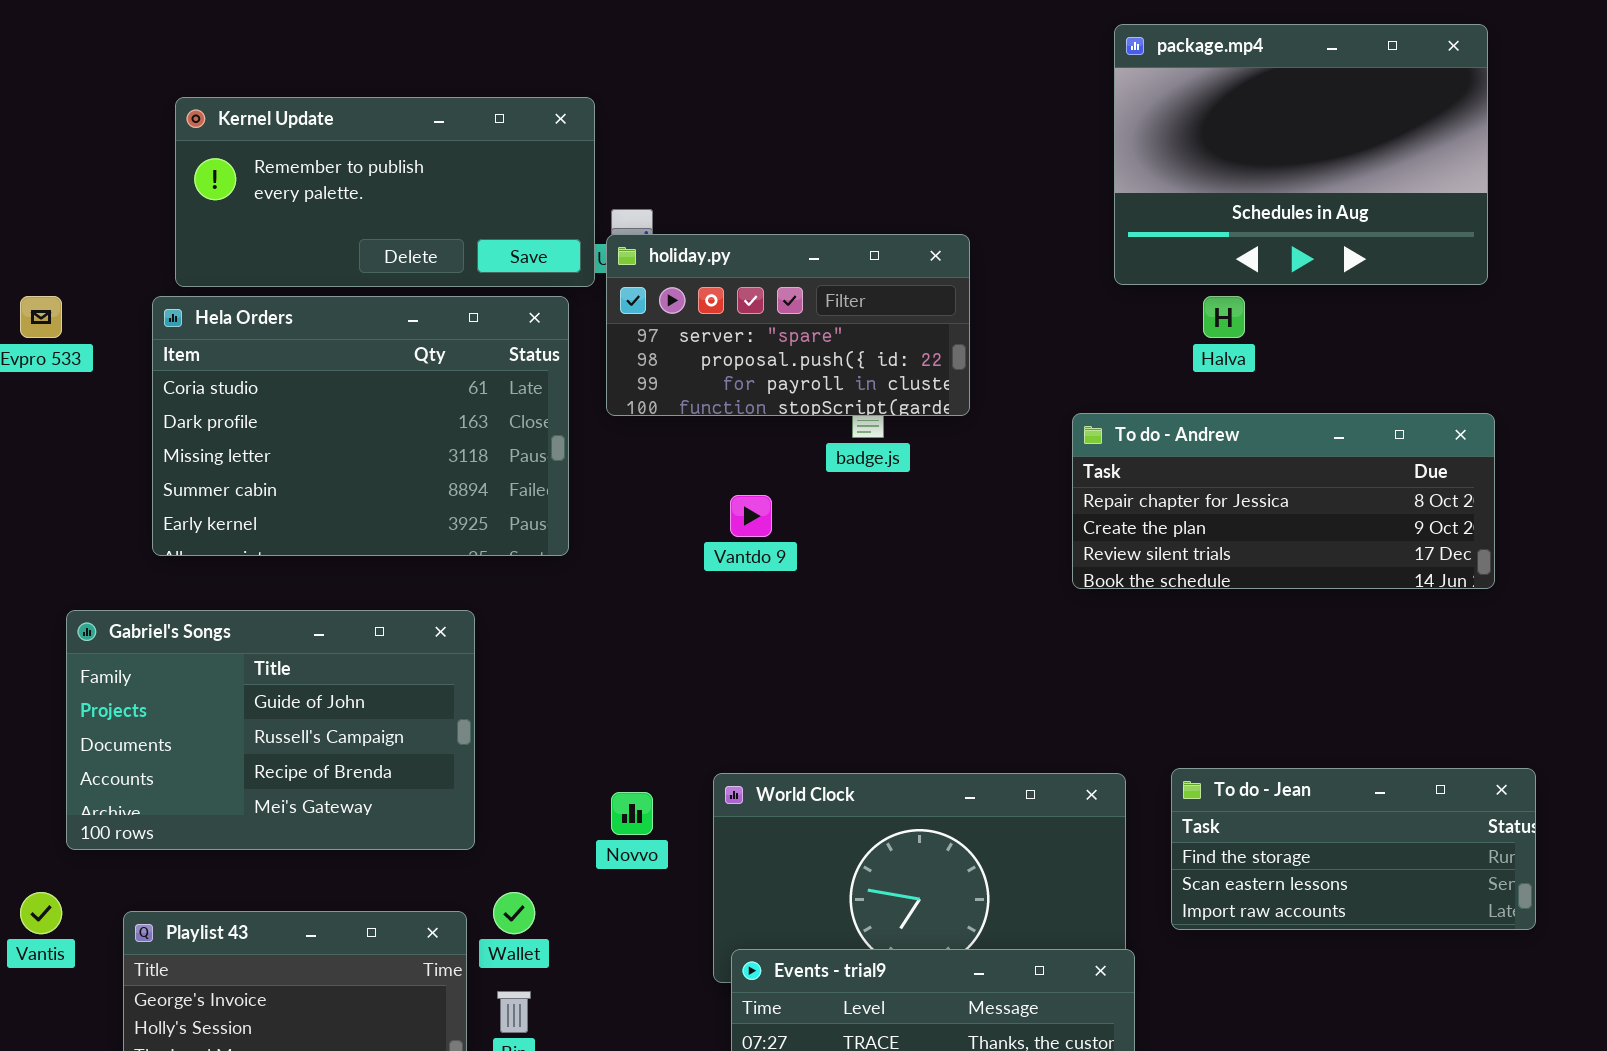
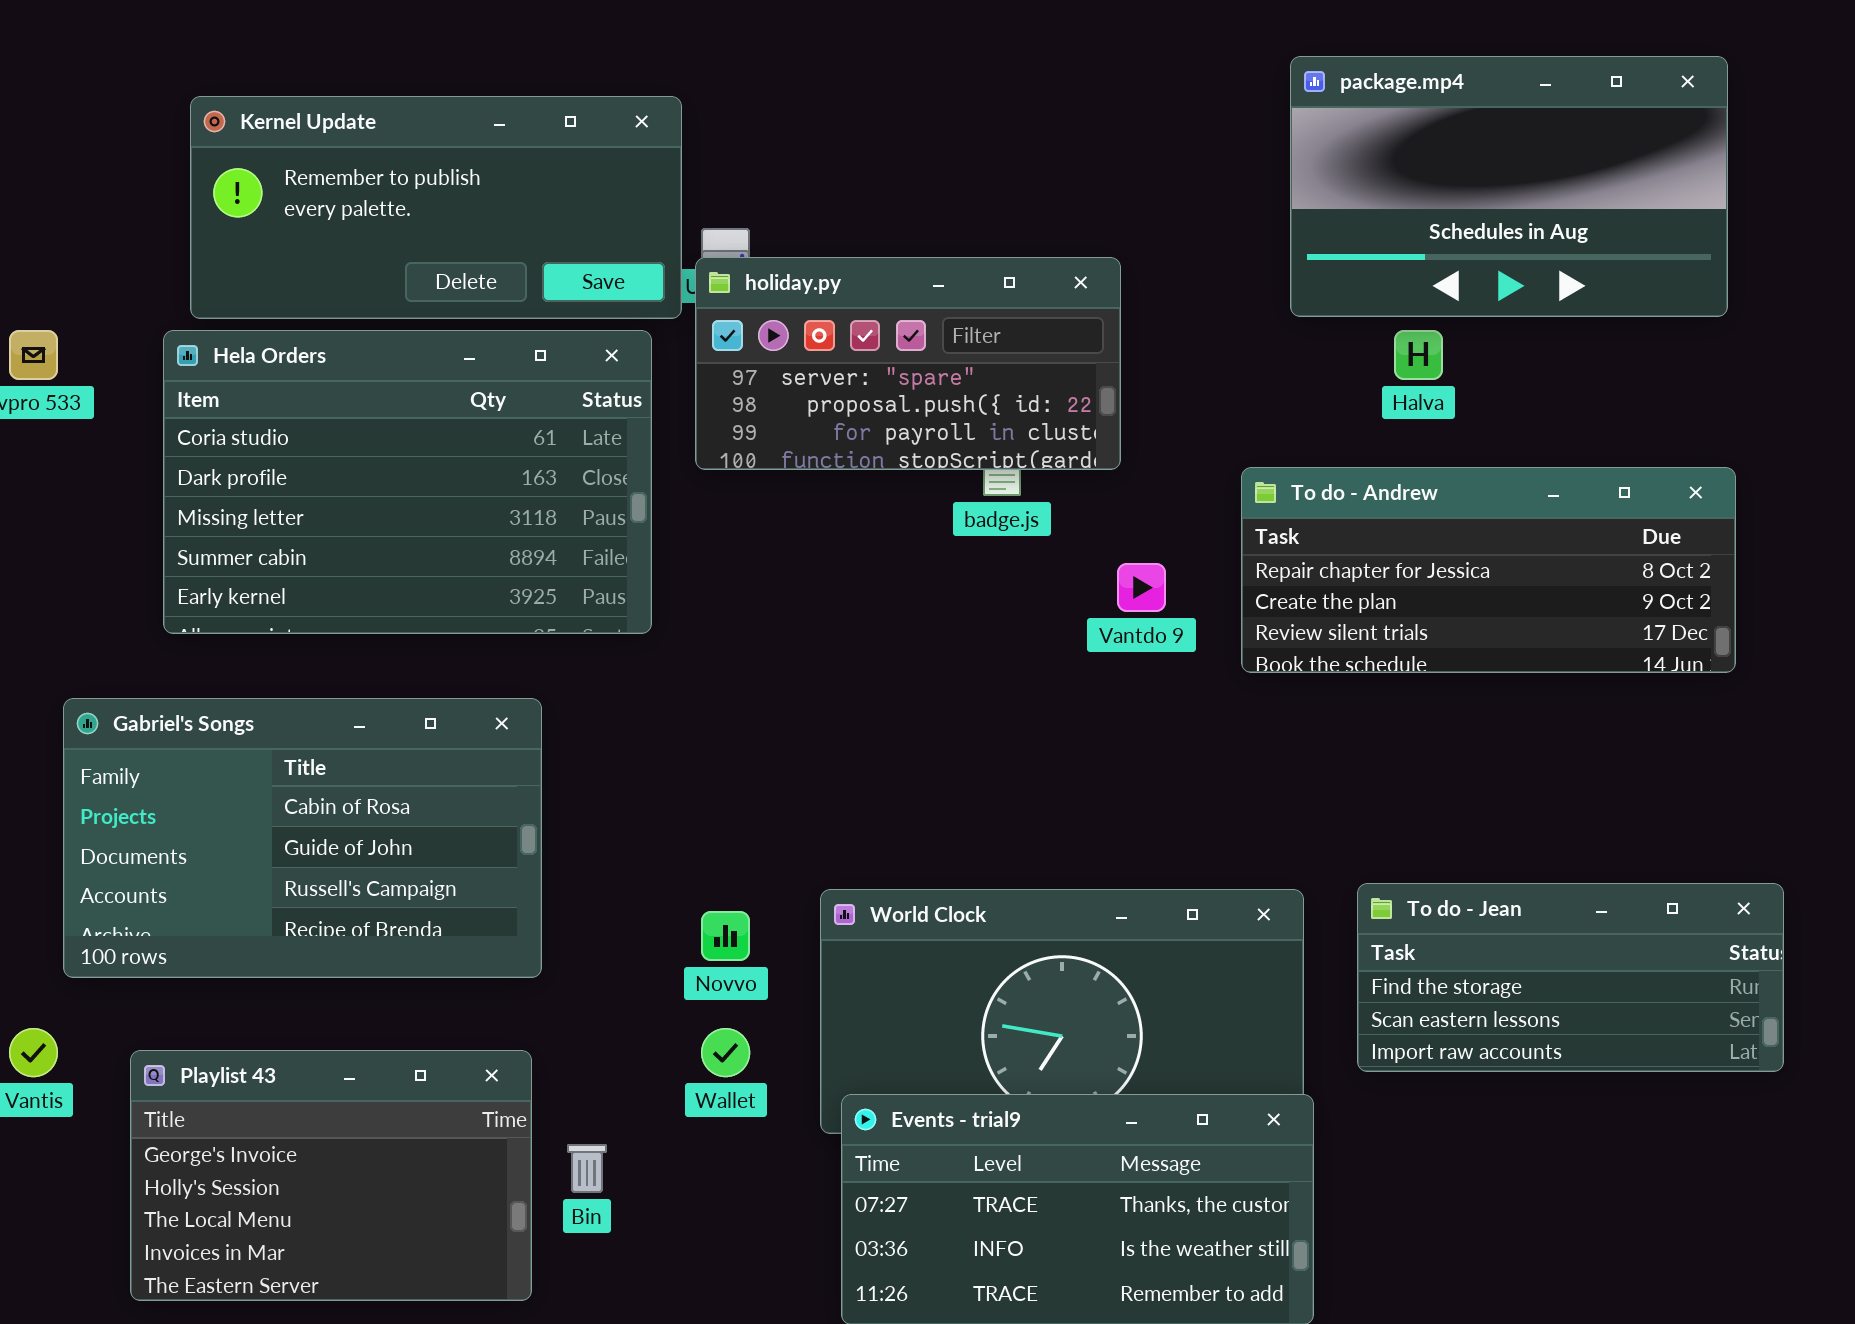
package.mp4: [1114,24,1488,285] -> [1290,56,1728,317], resized
Vantdo 9: [730,495,772,537] -> [1117,563,1166,612], moved
Gabriel's Songs: [66,610,475,850] -> [63,698,542,978], scrolled up 1 row
Wallet: [493,892,535,934] -> [701,1028,750,1077], moved

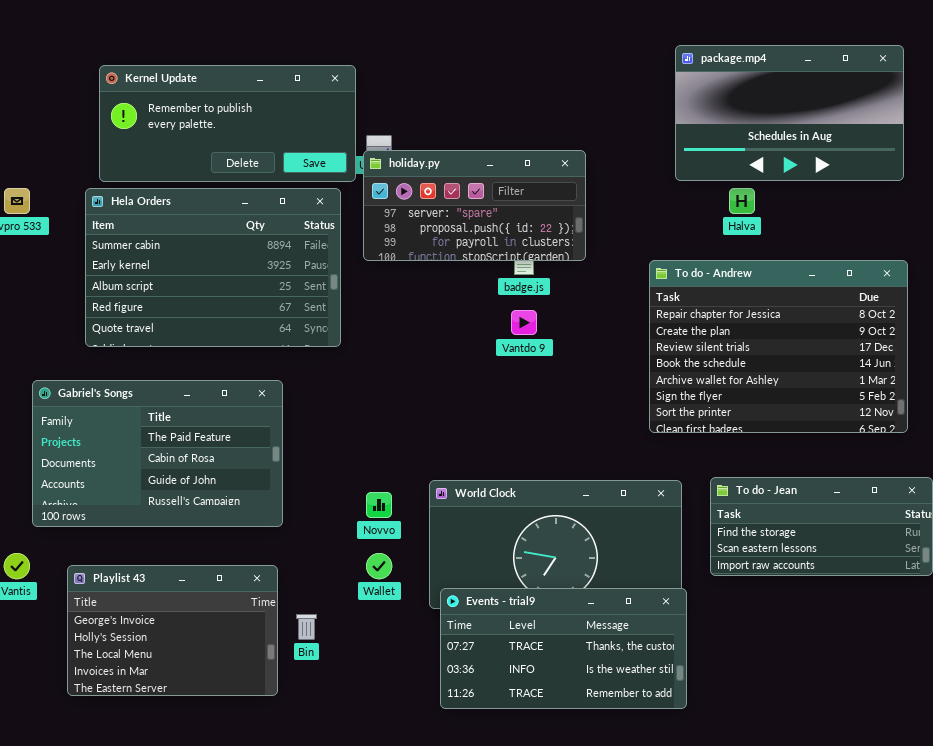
Hela Orders: [163,330,652,634] -> [85,188,341,347], scrolled down 3 rows
To do - Andrew: [1241,467,1736,673] -> [649,260,908,433], resized
Vantdo 9: [1117,563,1166,612] -> [511,310,537,335], moved
Gabriel's Songs: [63,698,542,978] -> [32,380,283,527], scrolled up 1 row

